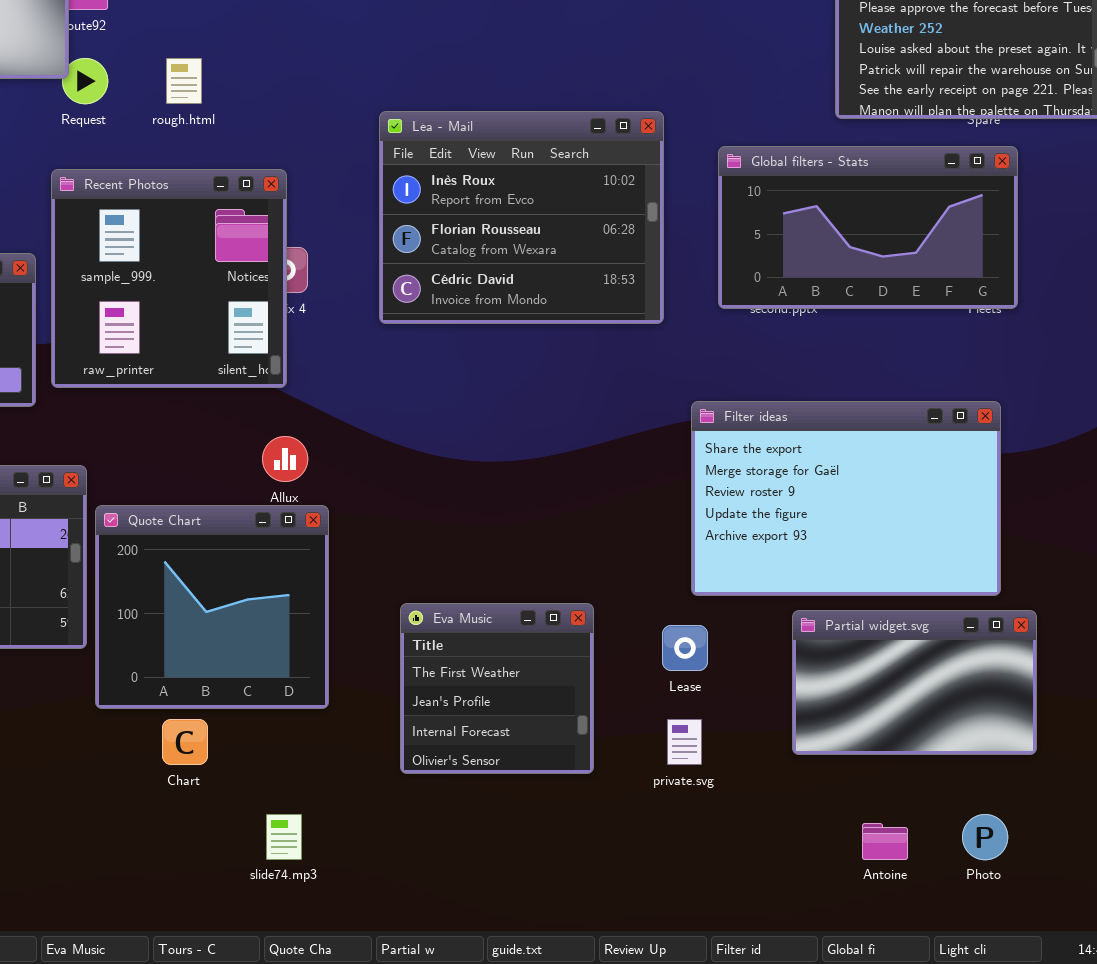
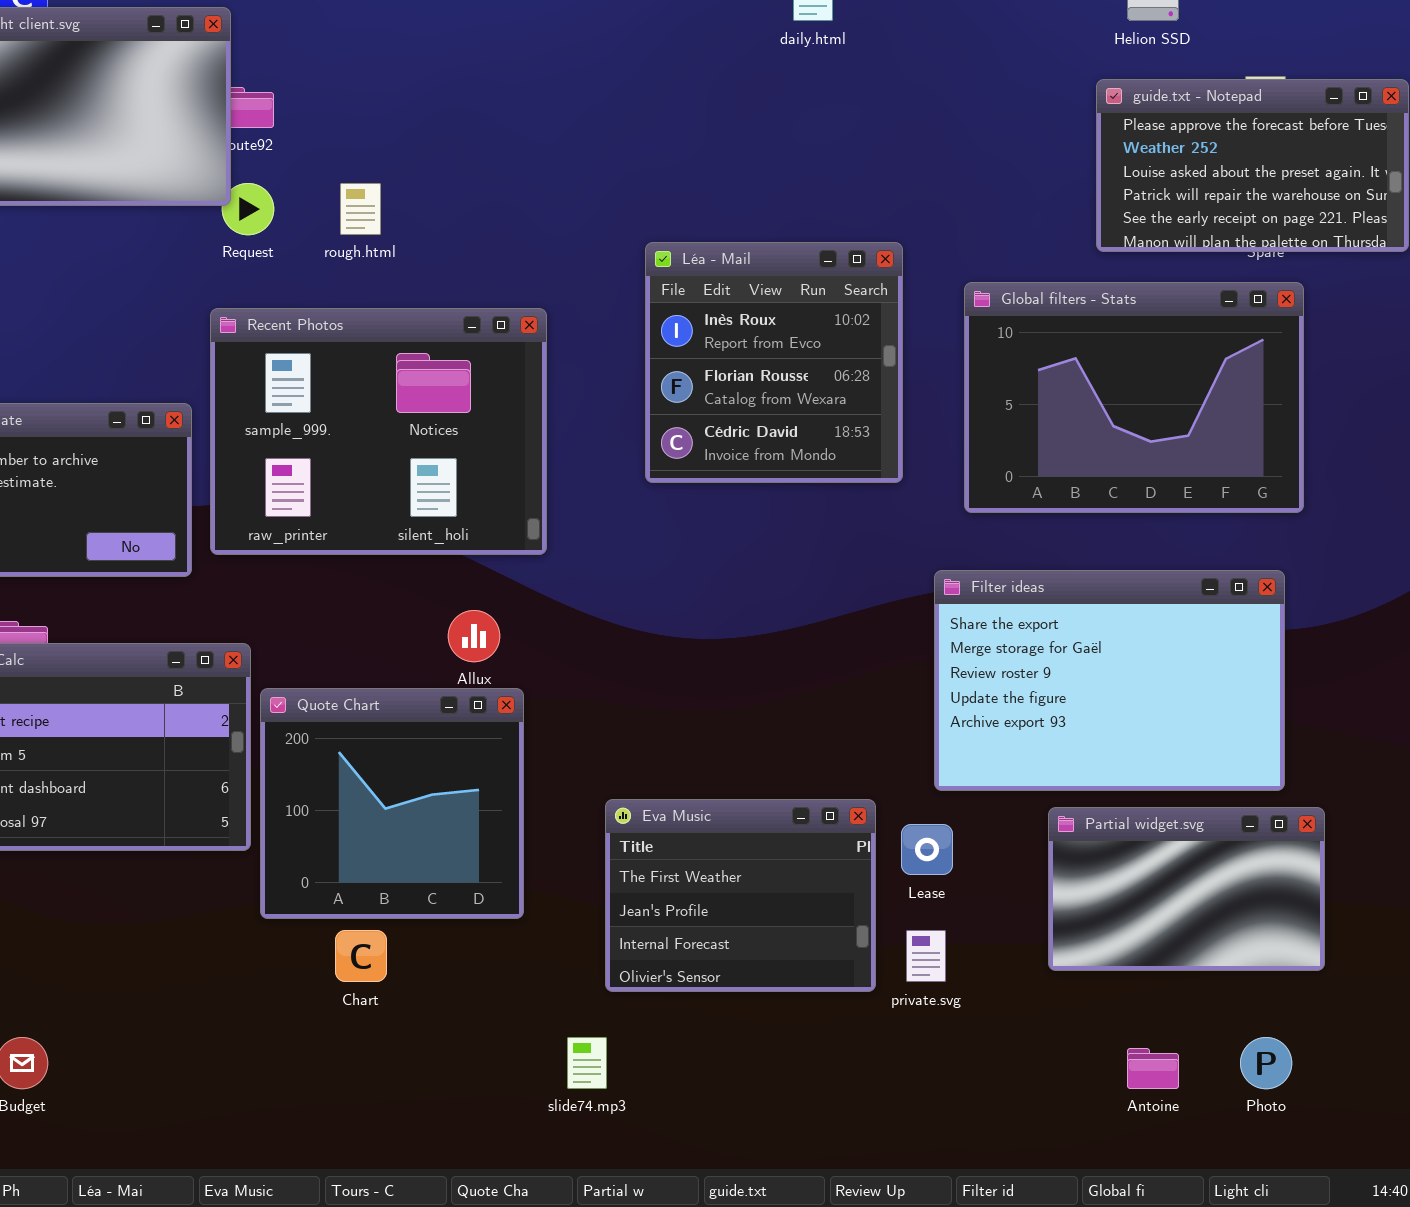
Léa - Mail: [379,111,664,324] -> [645,242,903,483], resized
Global filters - Stats: [718,146,1018,309] -> [964,282,1304,513], resized
Recent Photos: [51,169,287,388] -> [210,308,547,555], resized
Eva Music: [400,603,594,774] -> [605,799,876,992], resized
slide74.mp3: [266,814,302,860] -> [567,1037,607,1089], moved

